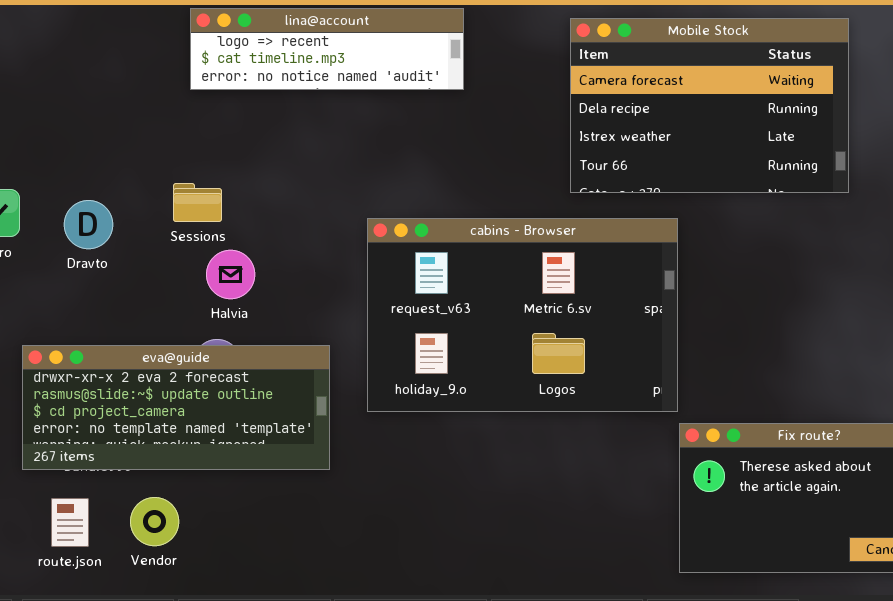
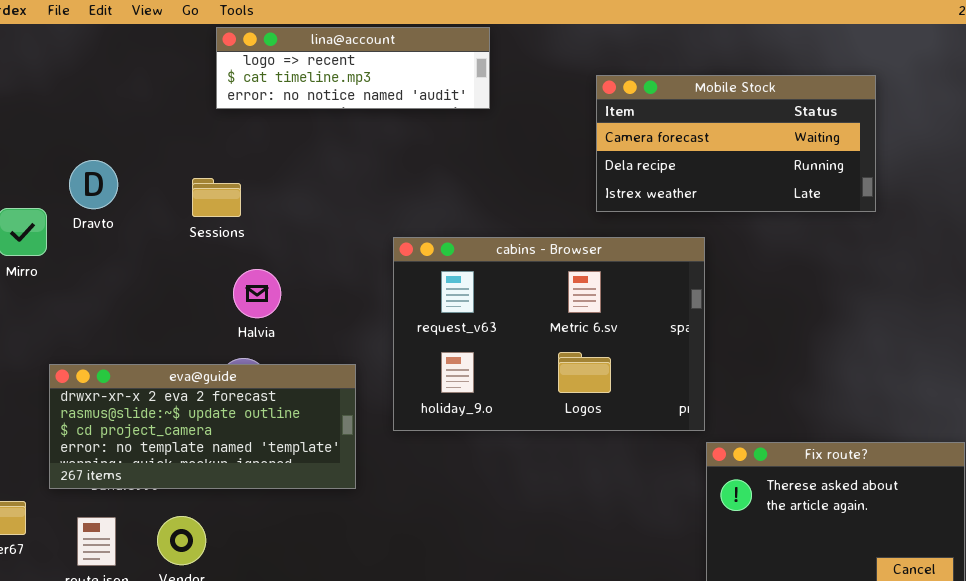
Mobile Stock: [570,18,849,193] -> [596,75,876,212], resized
Sessions: [173,183,222,222] -> [192,178,241,217], moved
Dravto: [64,200,113,249] -> [69,160,118,209], moved

